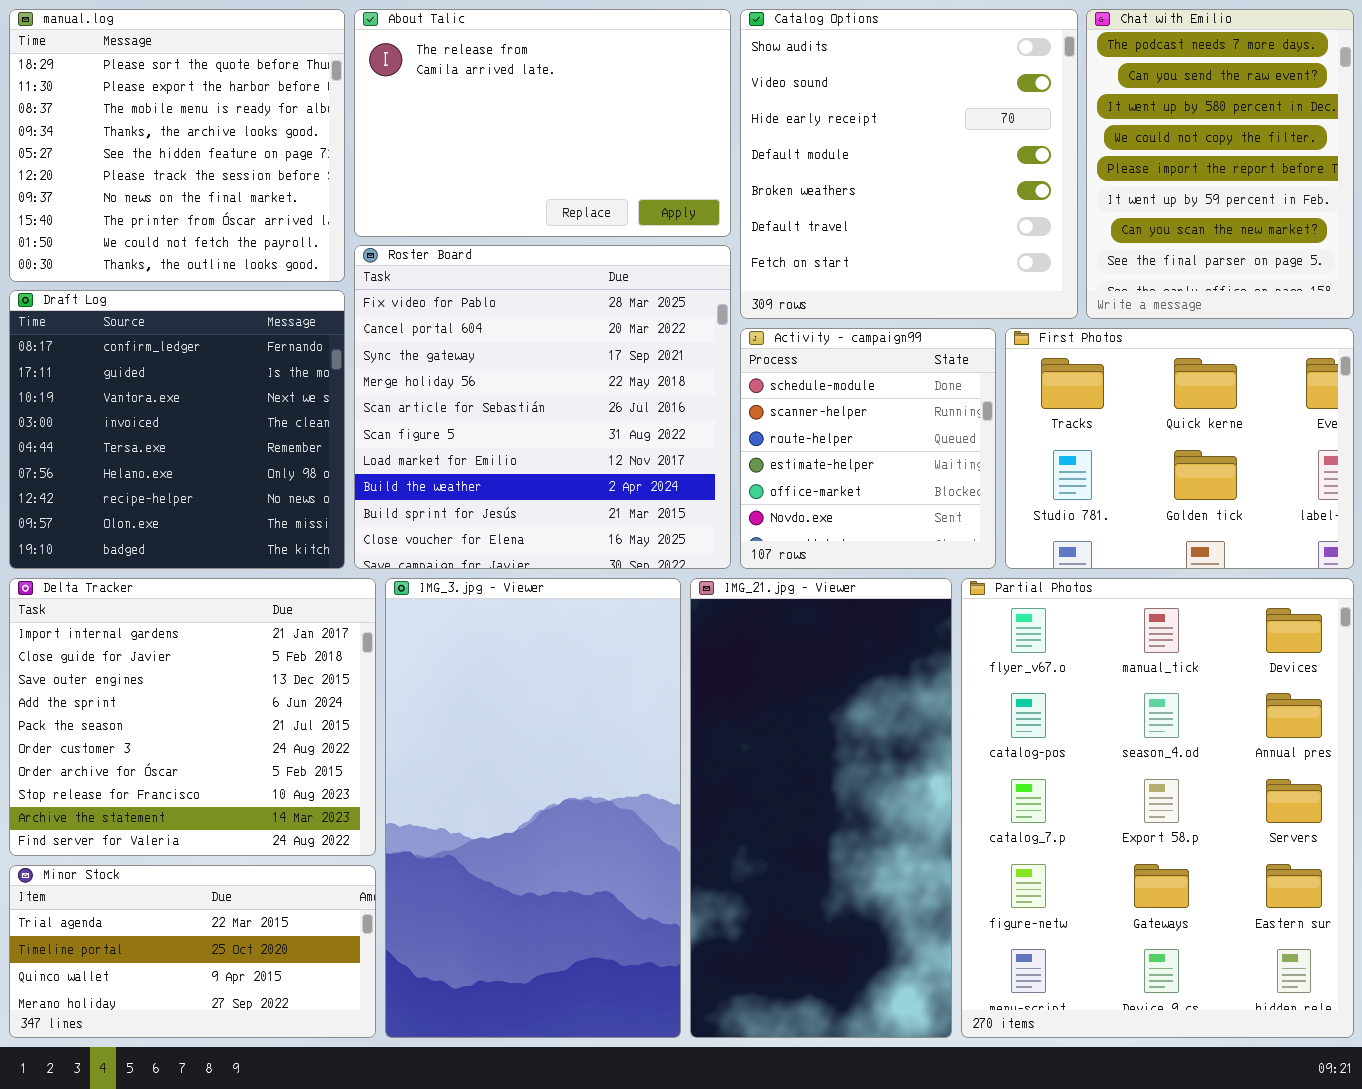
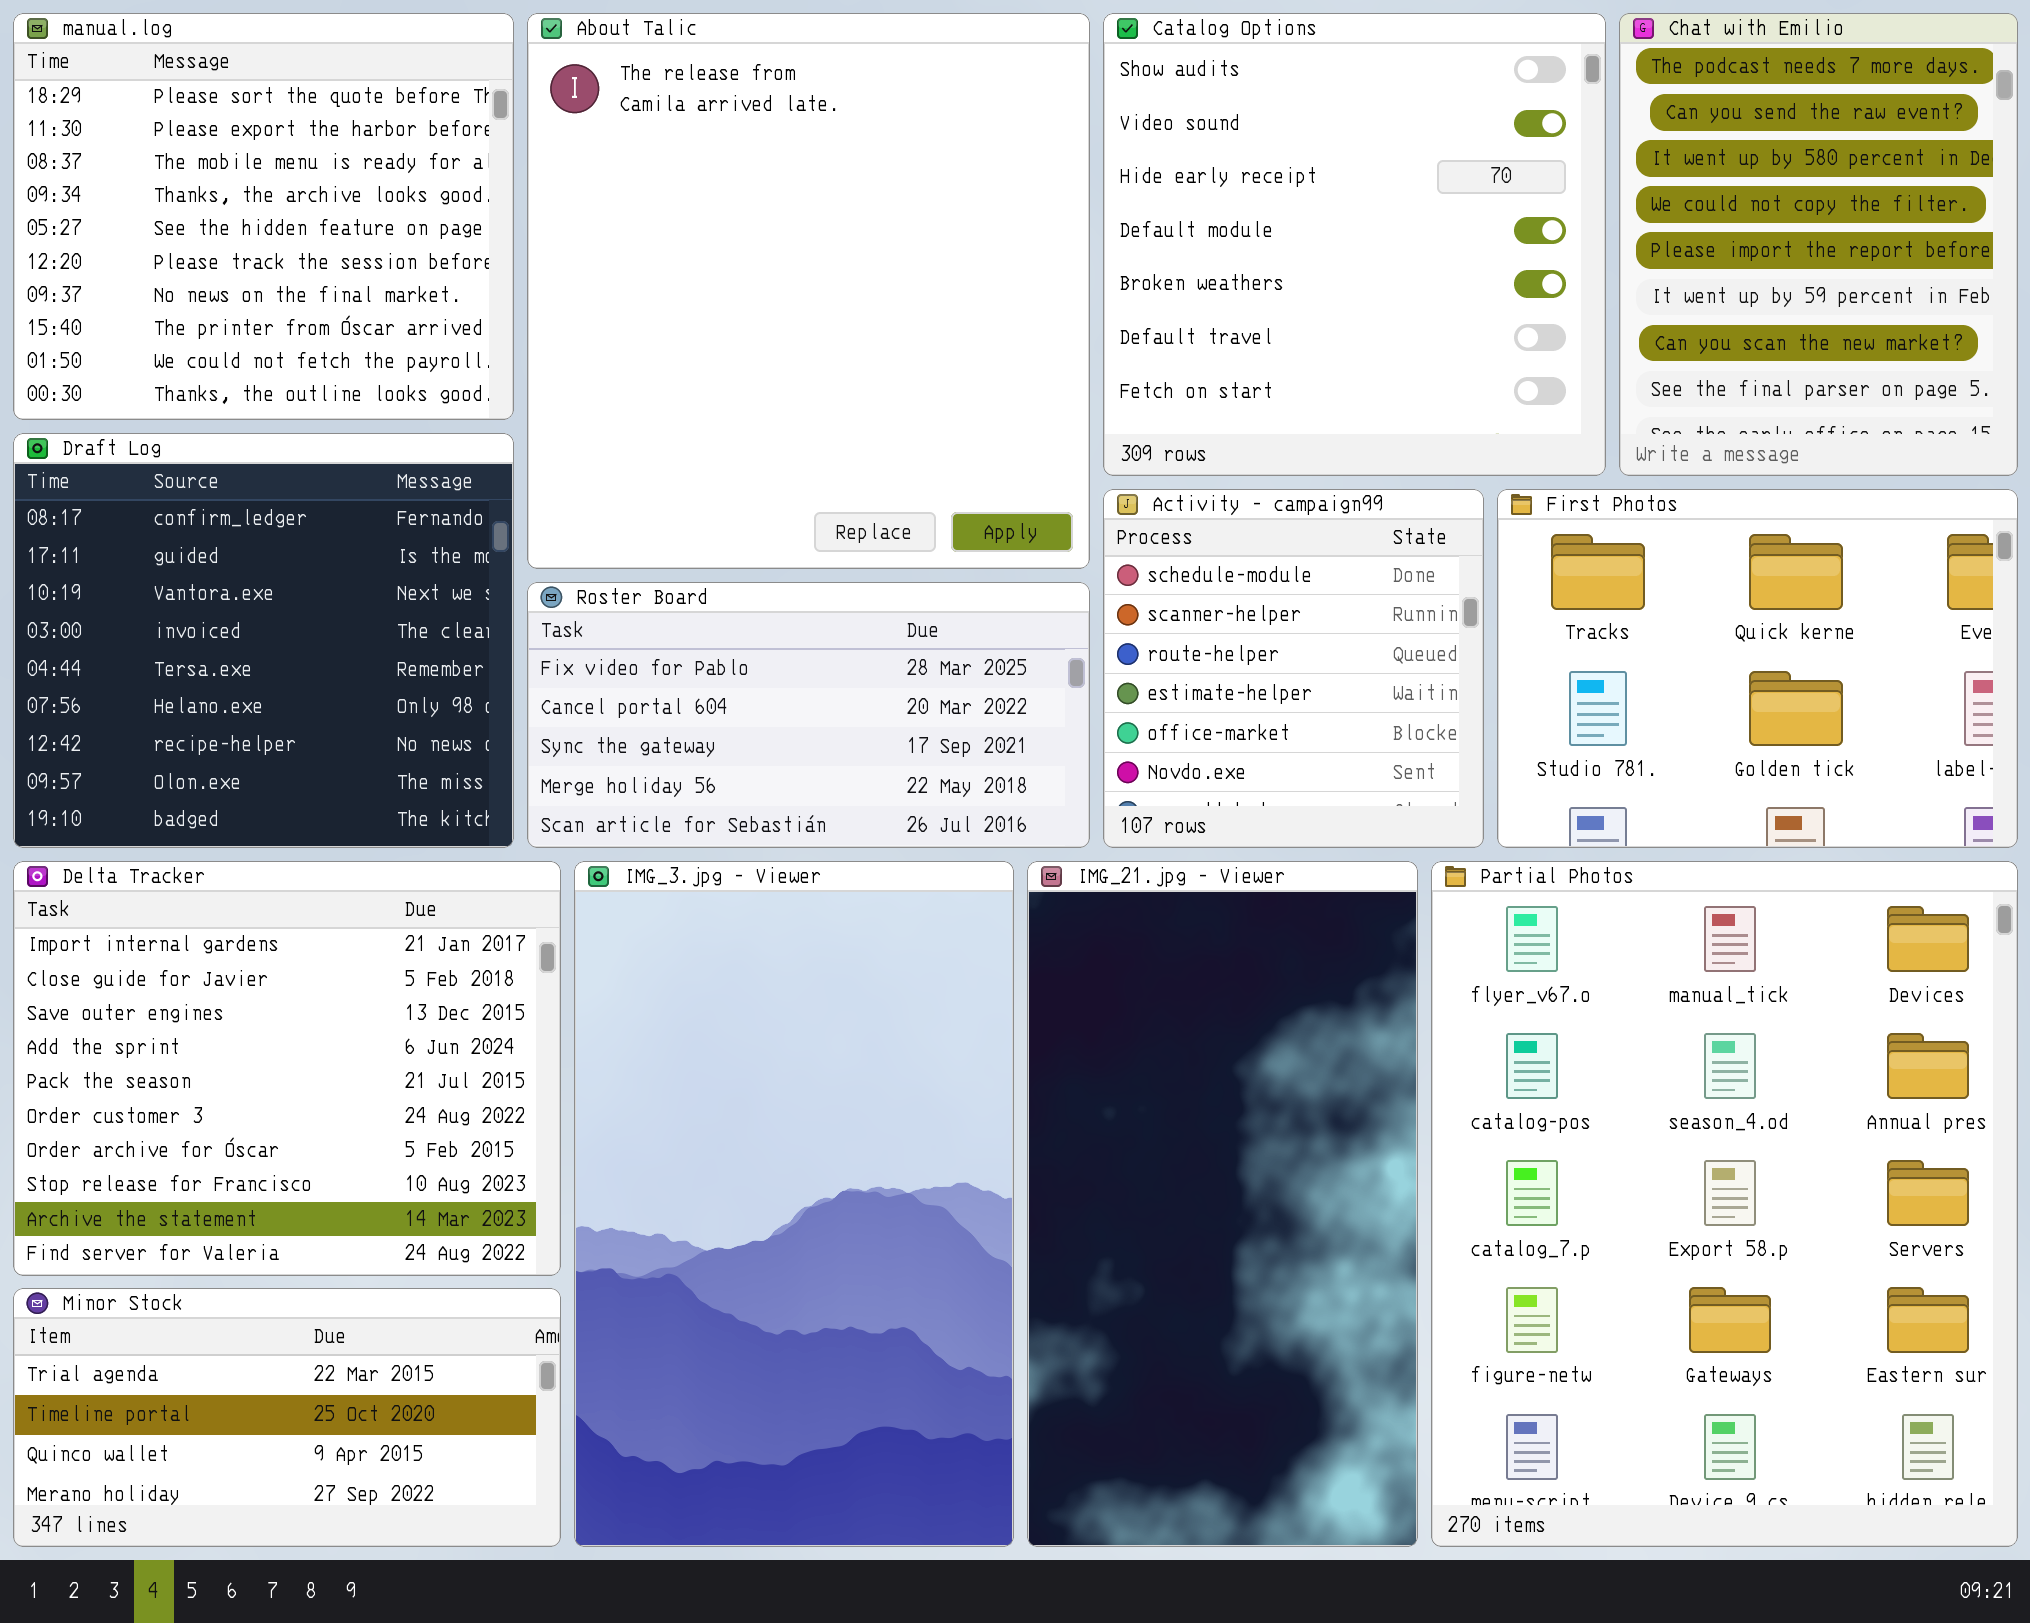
About Talic: [354,9,731,237] -> [527,13,1090,569], resized
Roster Board: [354,245,731,569] -> [527,582,1090,848], resized

